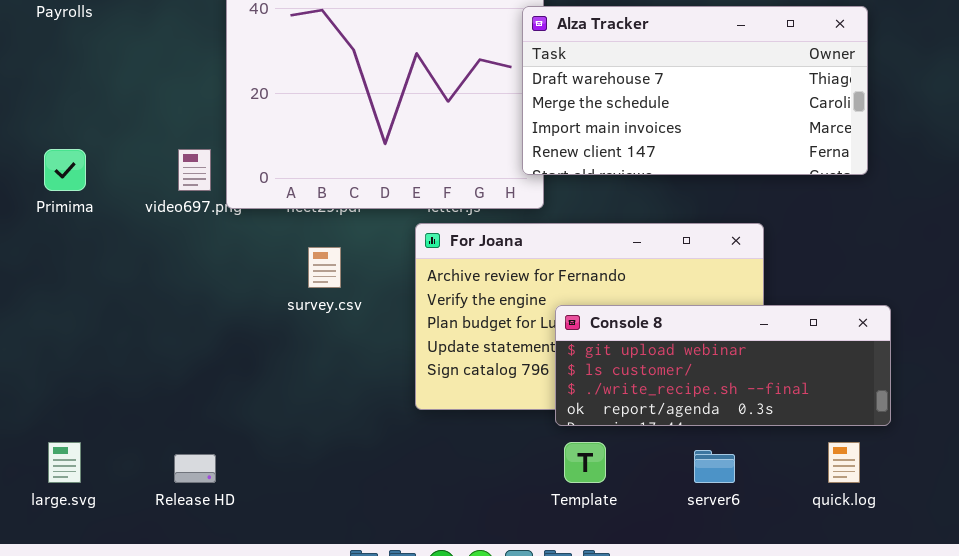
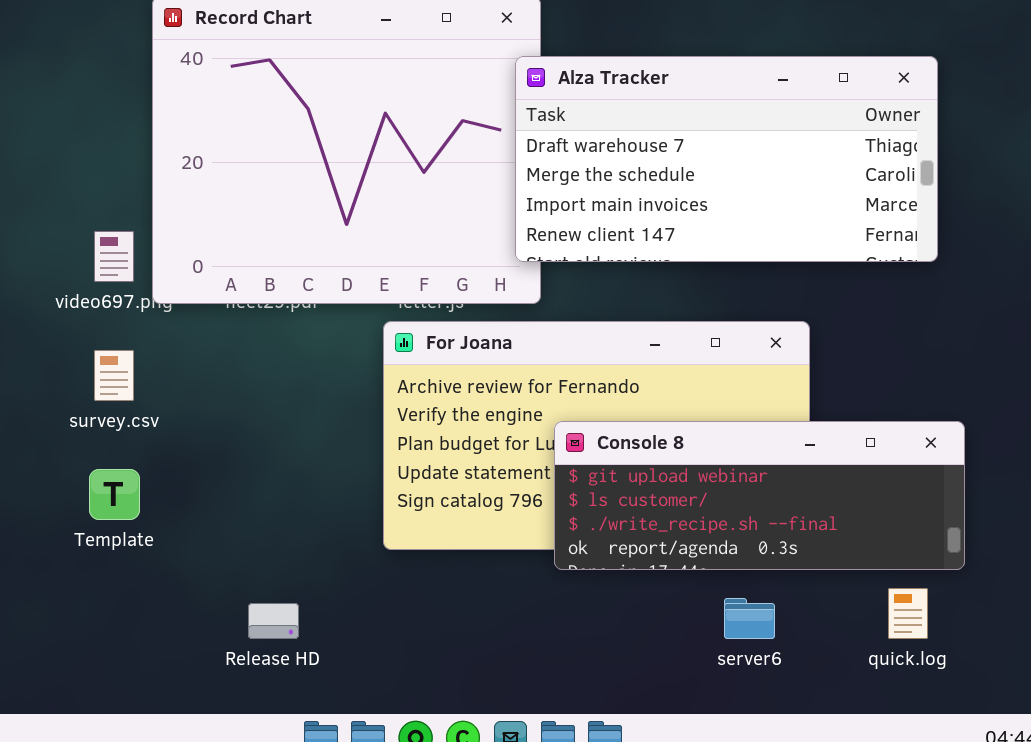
survey.csv: [308,247,341,288] -> [94,350,134,401], moved
Template: [564,442,606,483] -> [89,469,140,520], moved
Release HD: [174,454,216,483] -> [248,603,299,639], moved

